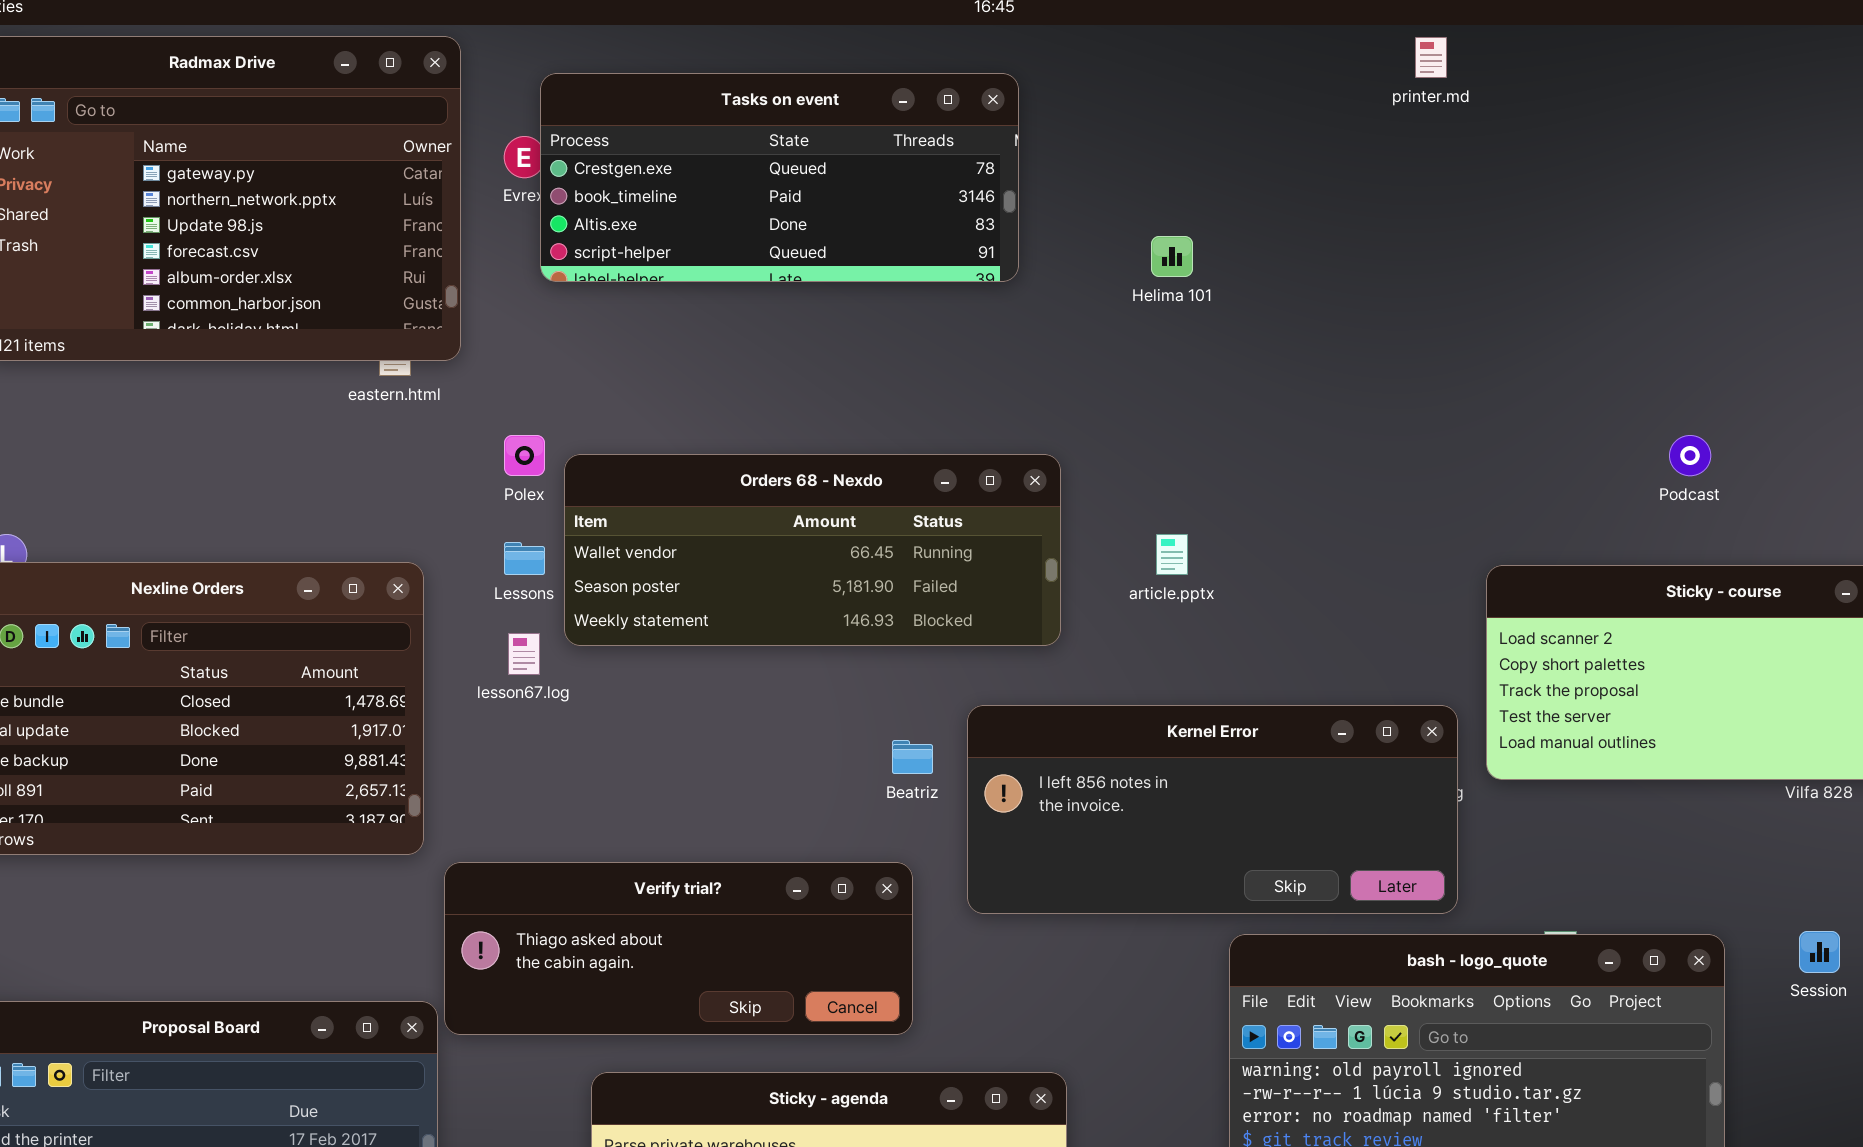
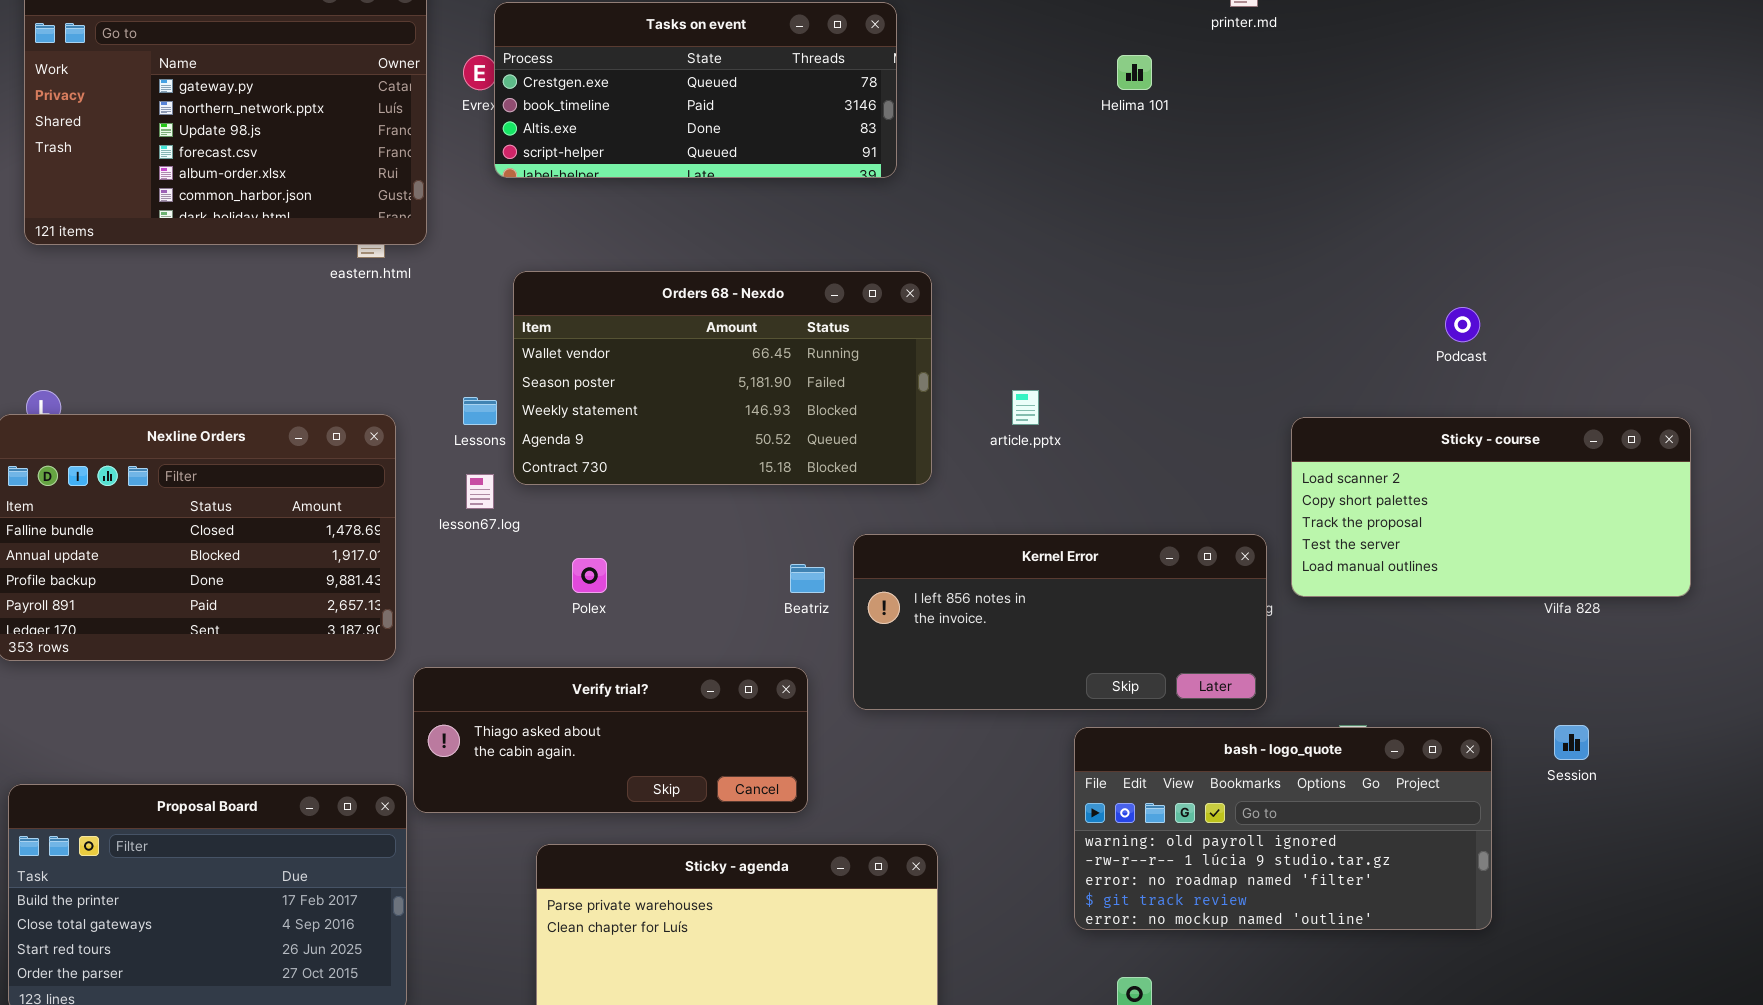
Helima 101: [1151,236,1193,277] -> [1117,55,1152,90], moved
Polex: [504,435,545,476] -> [572,558,607,593], moved
Orders 68 - Nexdo: [564,454,1061,646] -> [513,271,932,485], resized

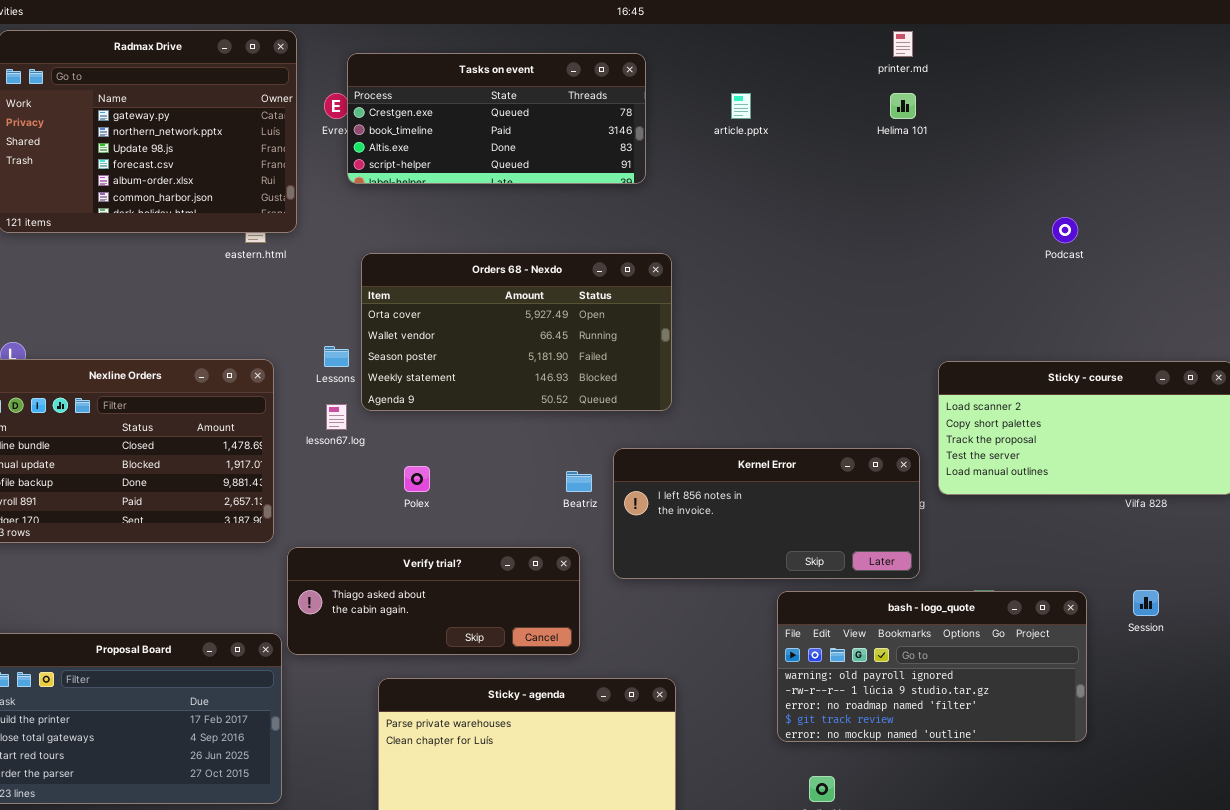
Helima 101: [1117,55,1152,90] -> [890,93,916,119], moved
Orders 68 - Nexdo: [513,271,932,485] -> [361,253,672,411], scrolled up 1 row
Podcast: [1445,307,1480,342] -> [1052,217,1078,243], moved
article.pptx: [1012,390,1039,425] -> [731,93,751,119], moved

